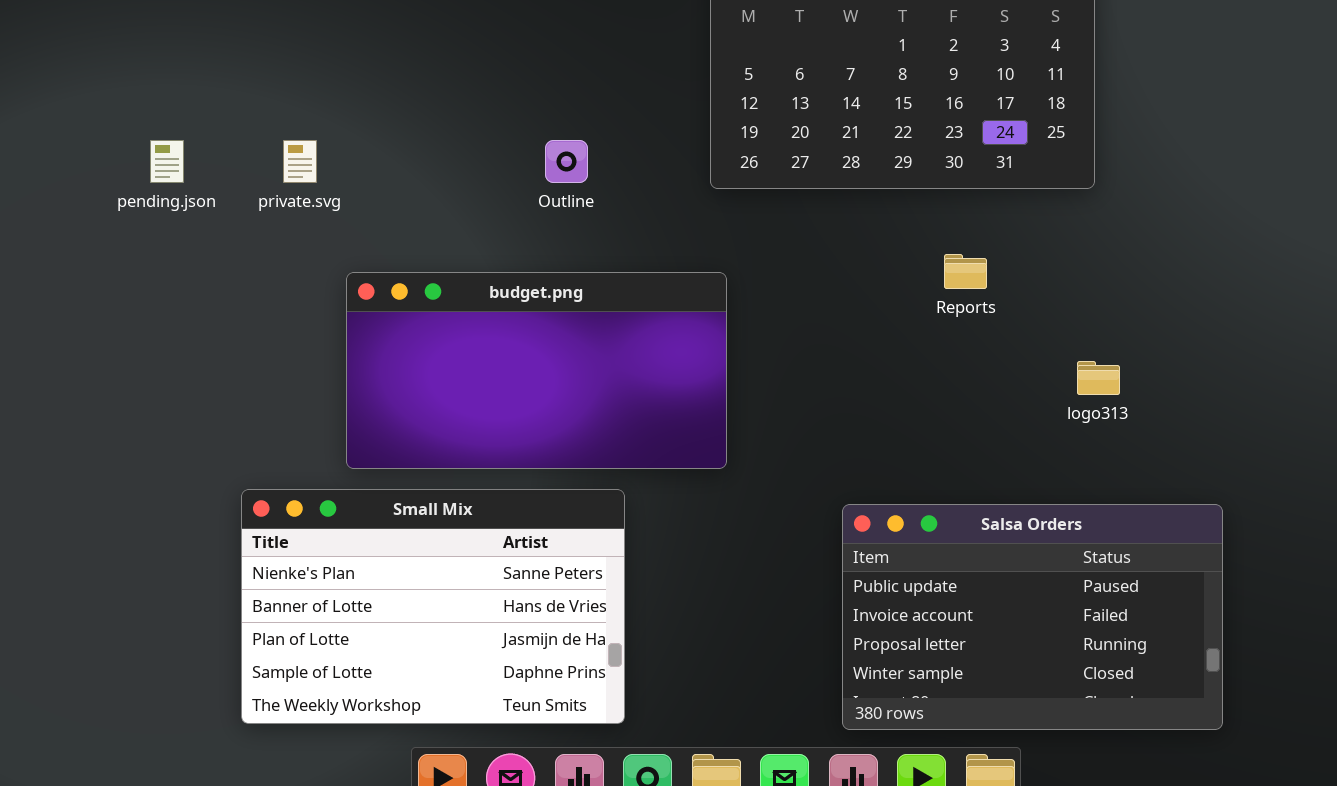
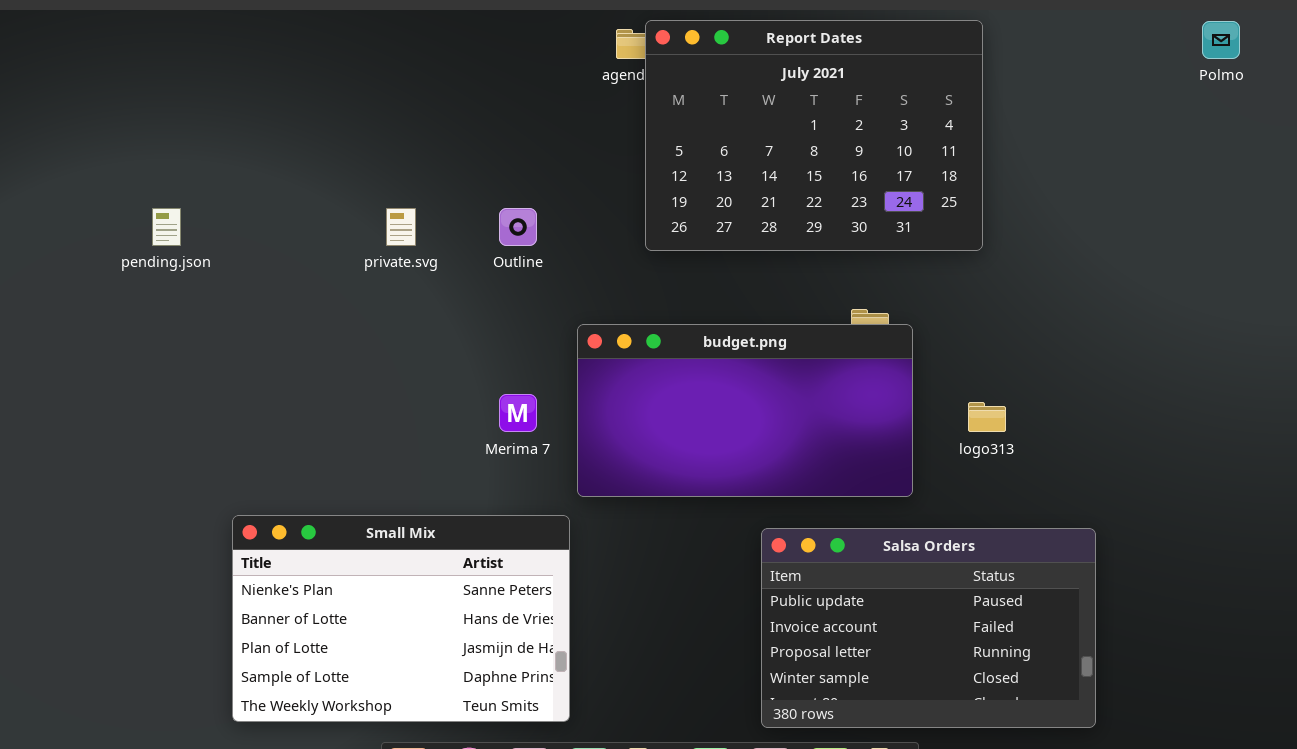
private.svg: [283,140,317,183] -> [386,208,416,246], moved
budget.png: [346,272,727,469] -> [577,324,913,497], moved

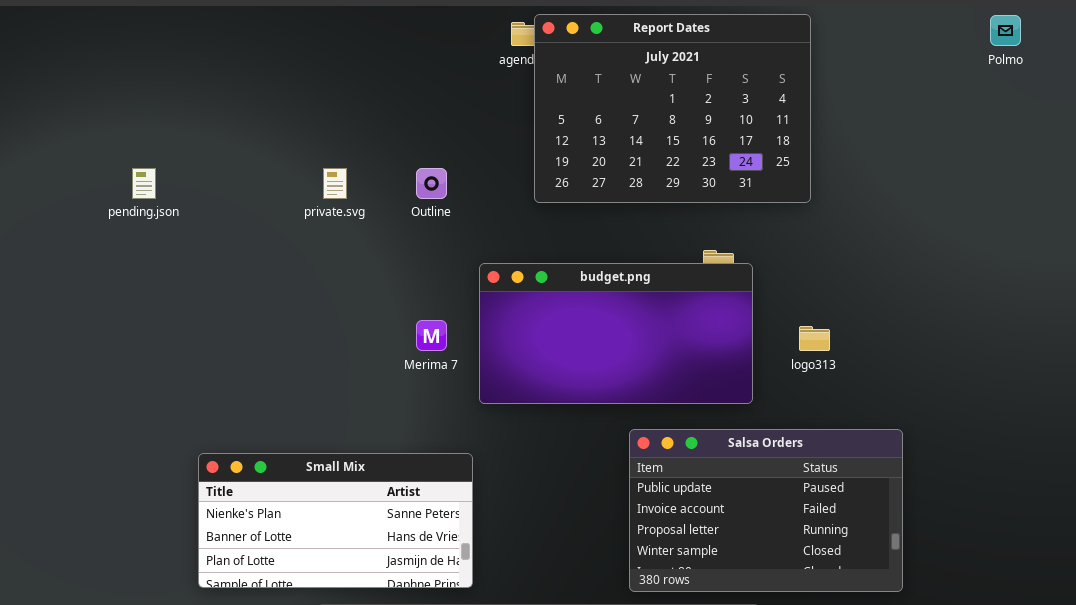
Small Mix: [232,515,570,722] -> [198,453,473,588], resized

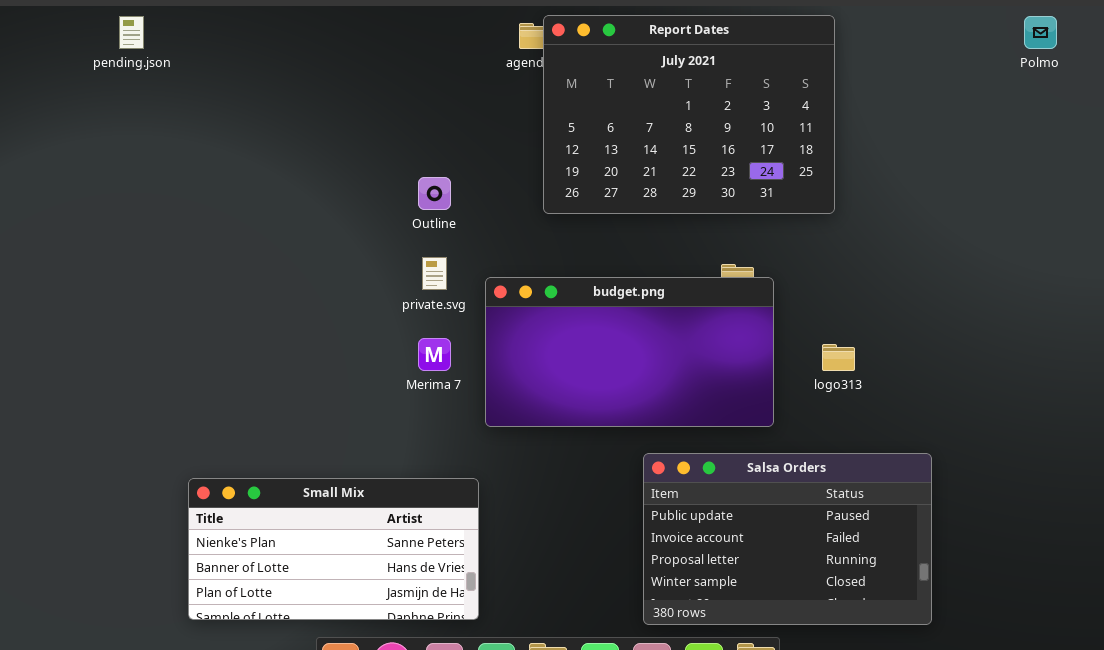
pending.json: [132,168,156,199] -> [119,16,144,49], moved
private.svg: [323,168,347,199] -> [422,257,447,290], moved

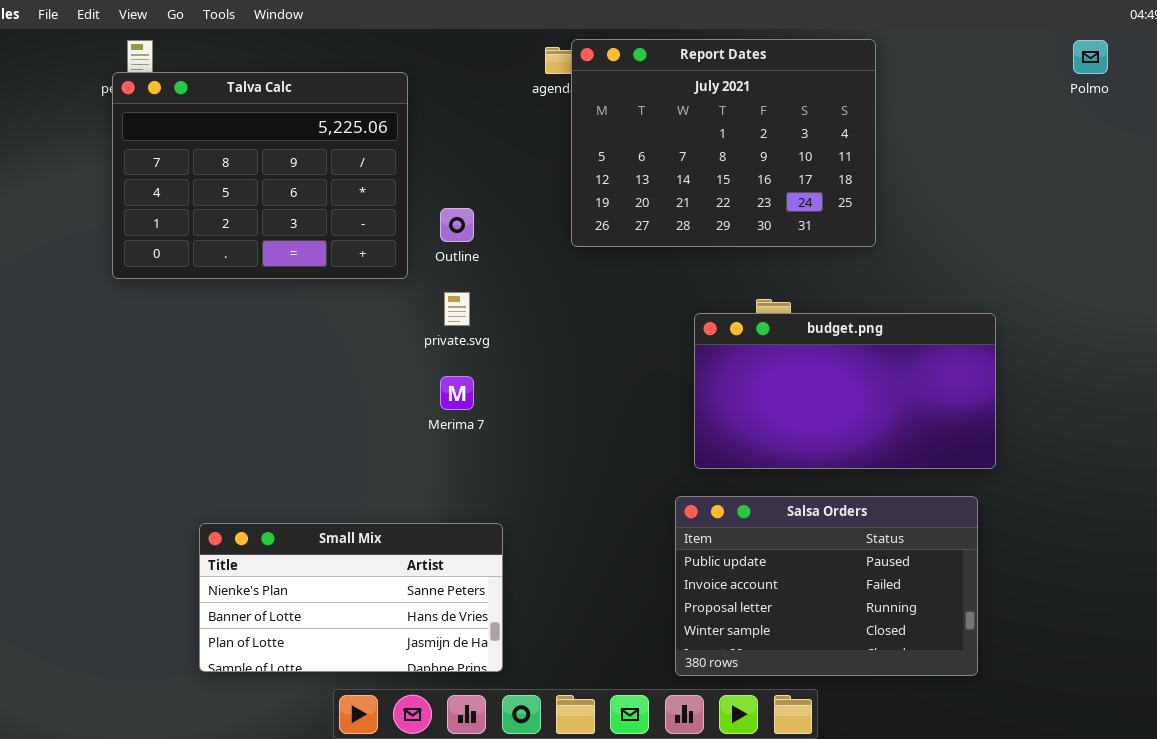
Talva Calc: none -> [112,72,408,279], opened
budget.png: [485,277,774,427] -> [694,313,996,469], moved

